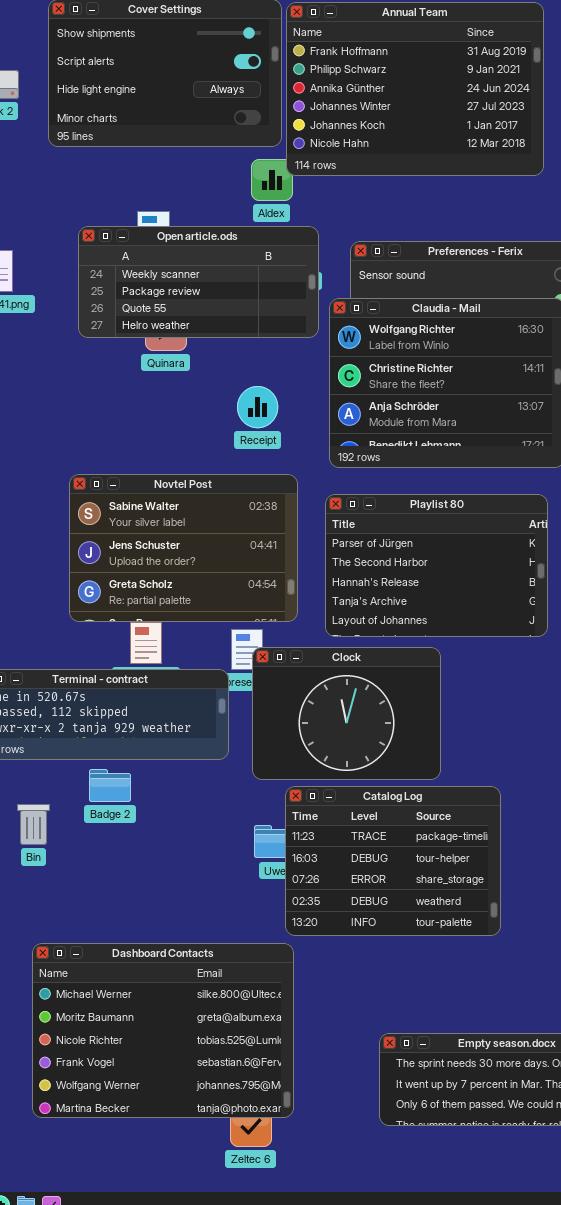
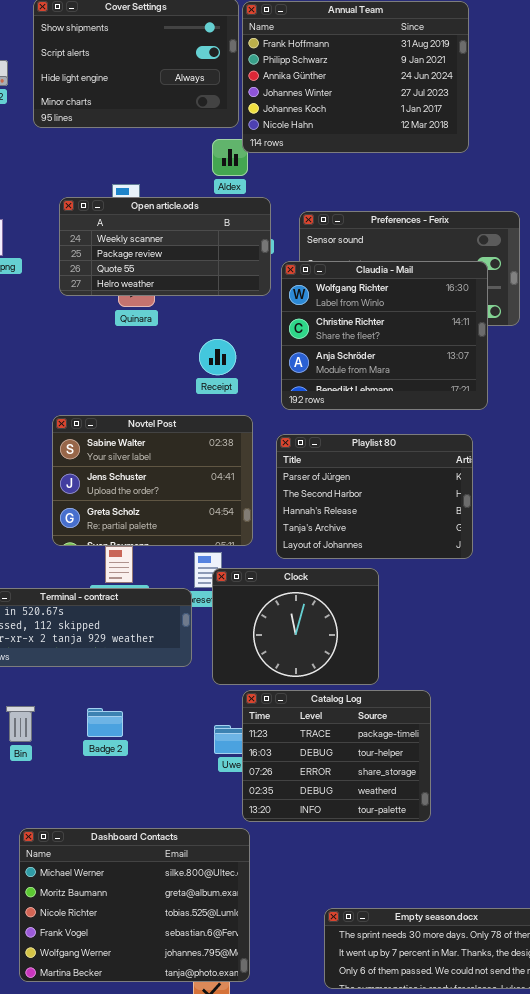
Badge 2: [89,769,131,802] -> [87,708,123,737], moved

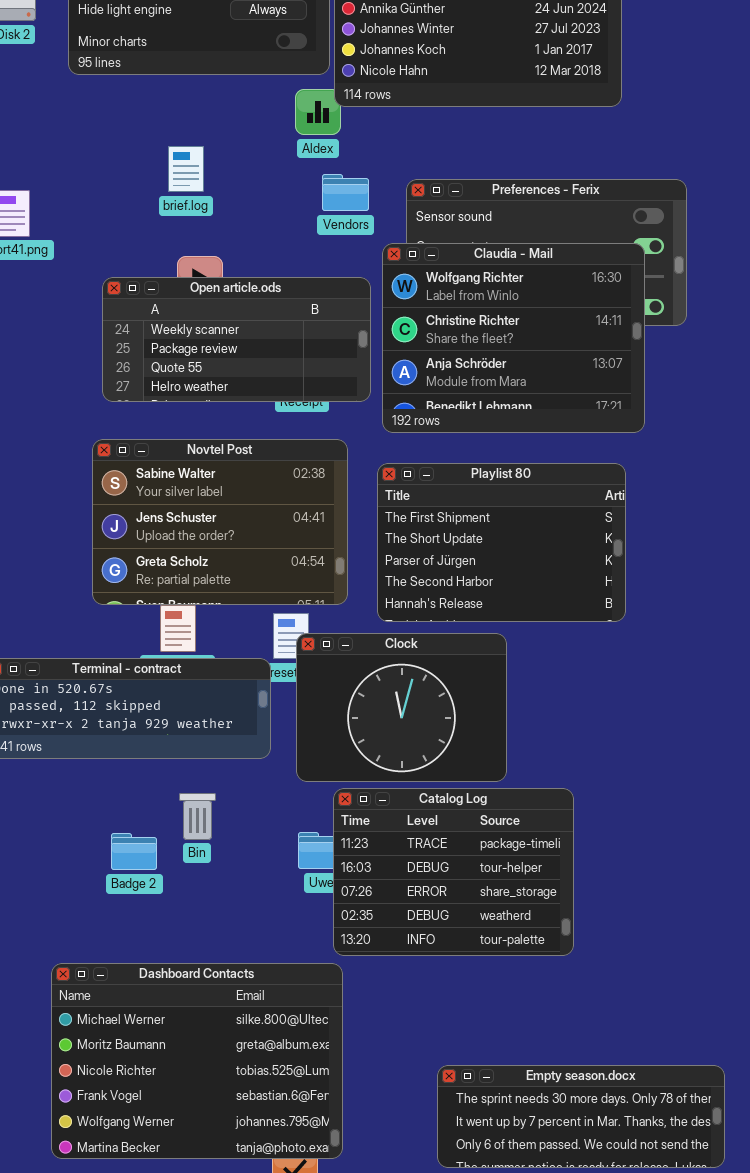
Open article.ods: [59,197,271,296] -> [102,277,371,402], moved
Playlist 80: [276,434,473,559] -> [377,463,626,622], scrolled up 2 rows
Bin: [6,706,35,742] -> [179,793,216,840], moved
Badge 2: [87,708,123,737] -> [111,833,157,870], moved

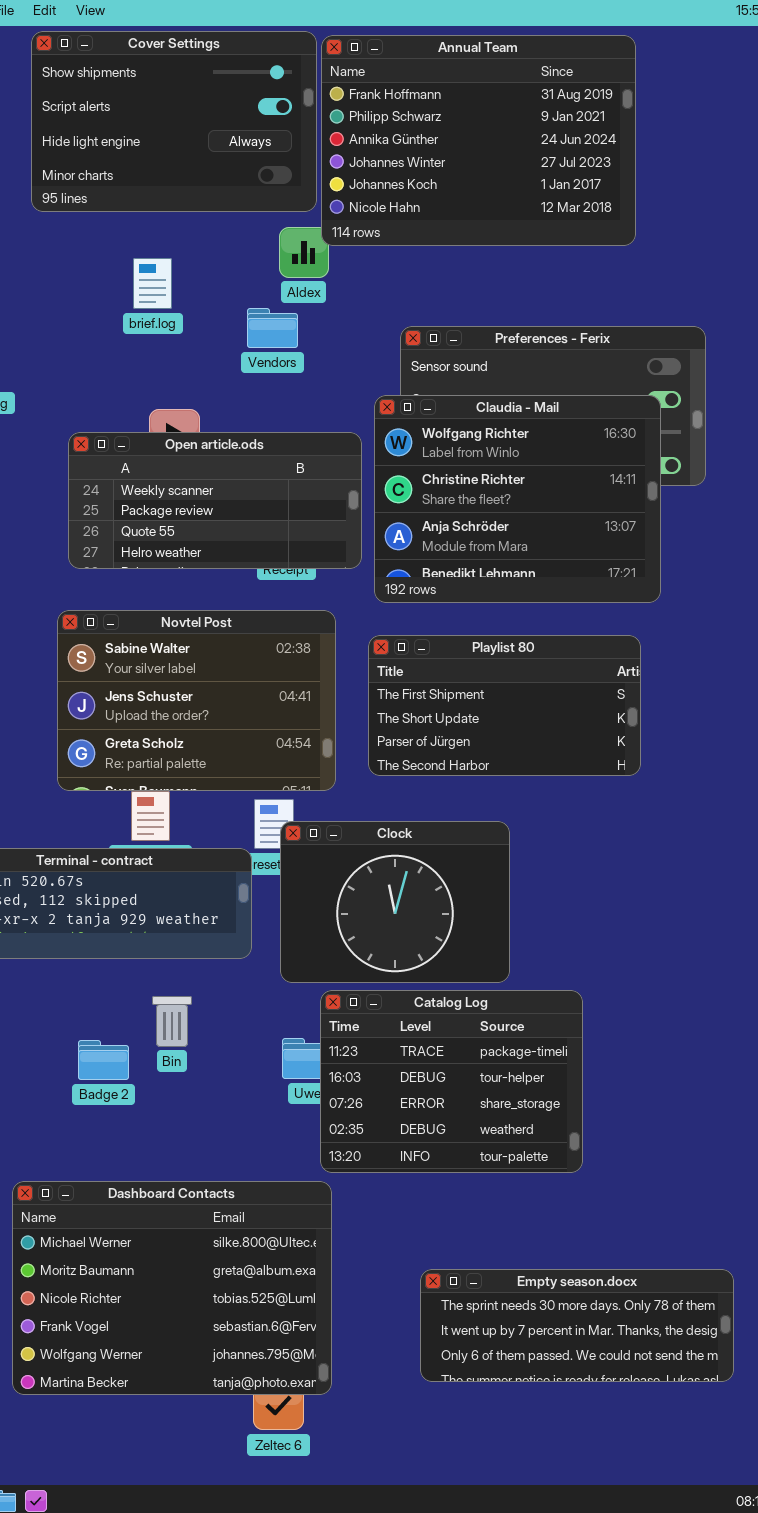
brief.log: [168,146,204,192] -> [133,258,172,309], moved
Vendors: [322,174,369,211] -> [247,308,298,348], moved
Playlist 80: [377,463,626,622] -> [368,635,641,776], resized
Empty season.docx: [437,1065,725,1168] -> [420,1269,734,1382], moved

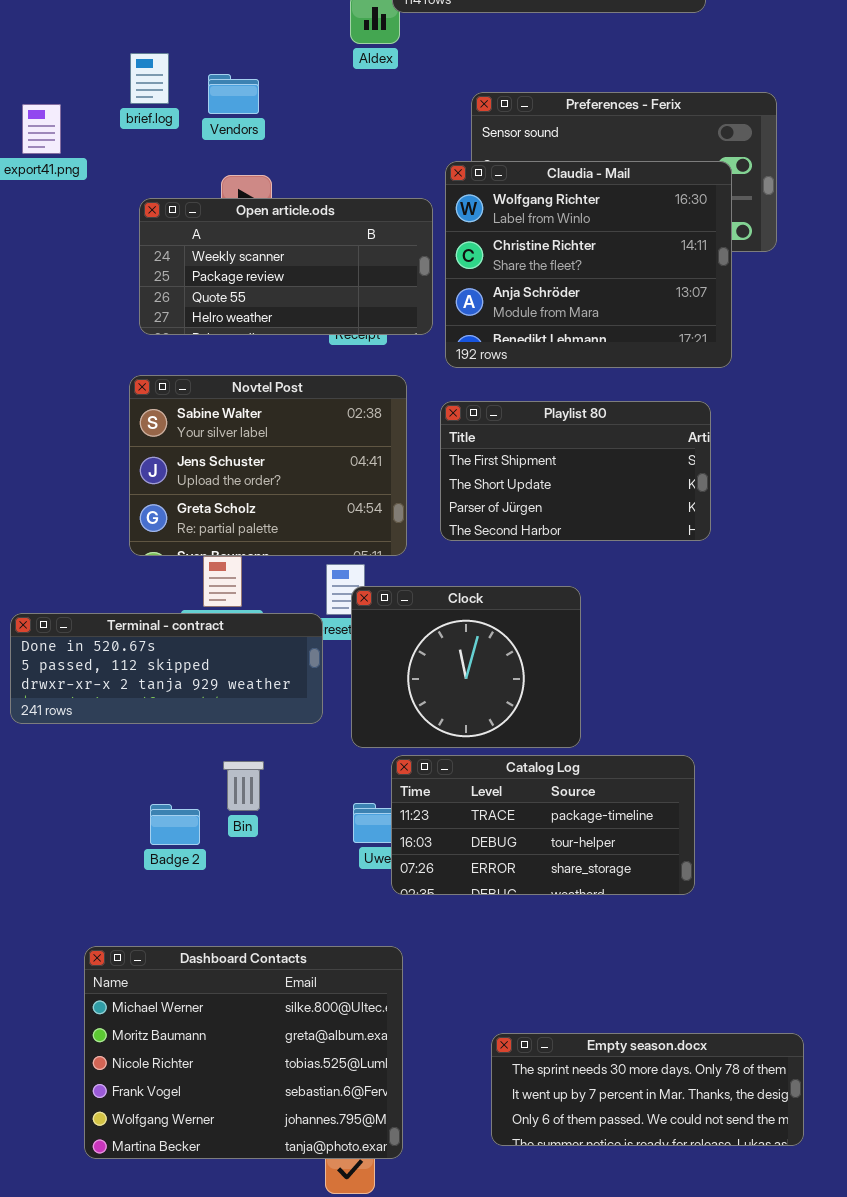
brief.log: [133,258,172,309] -> [130,53,169,104], moved
Vendors: [247,308,298,348] -> [208,74,259,114], moved
Catalog Log: [320,990,583,1173] -> [391,755,695,895], resized

